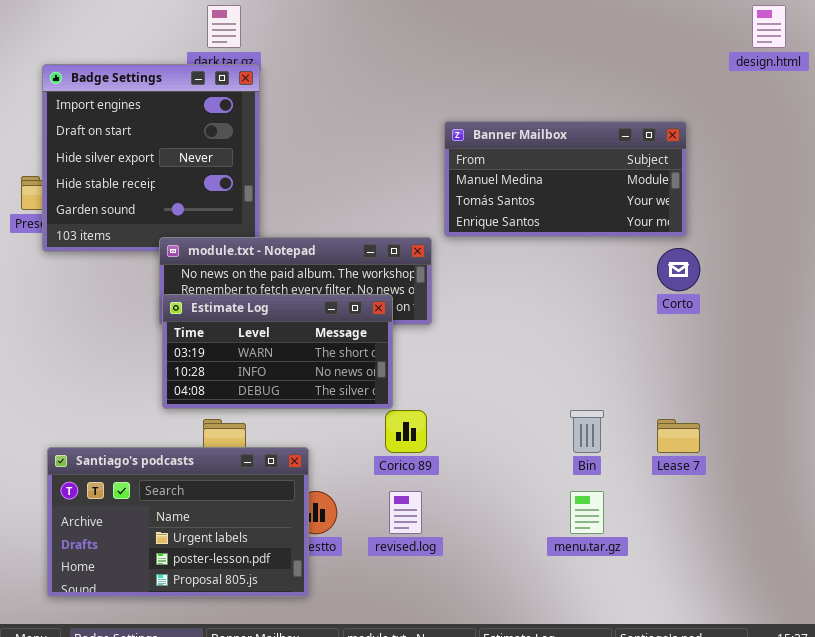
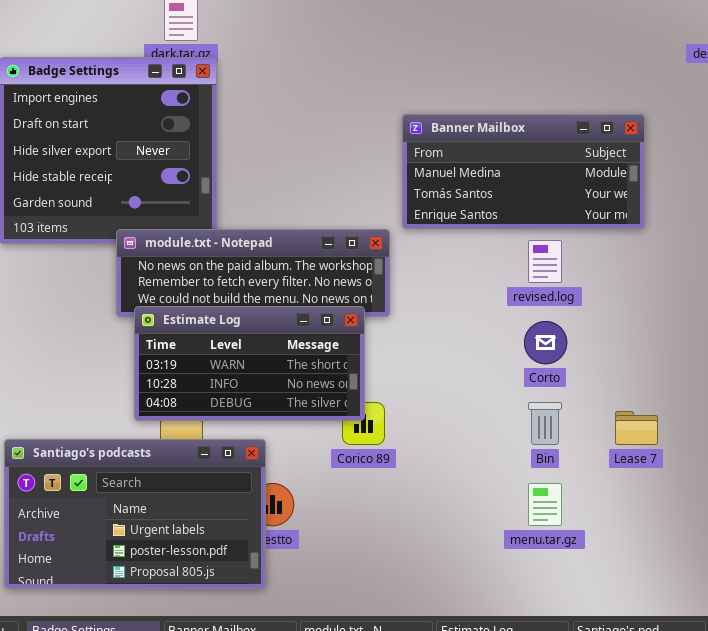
Corto: [657,248,700,291] -> [524,321,567,364], moved
Estimate Log: [162,294,393,409] -> [134,306,365,421], moved
revised.log: [389,491,422,534] -> [528,240,562,283], moved

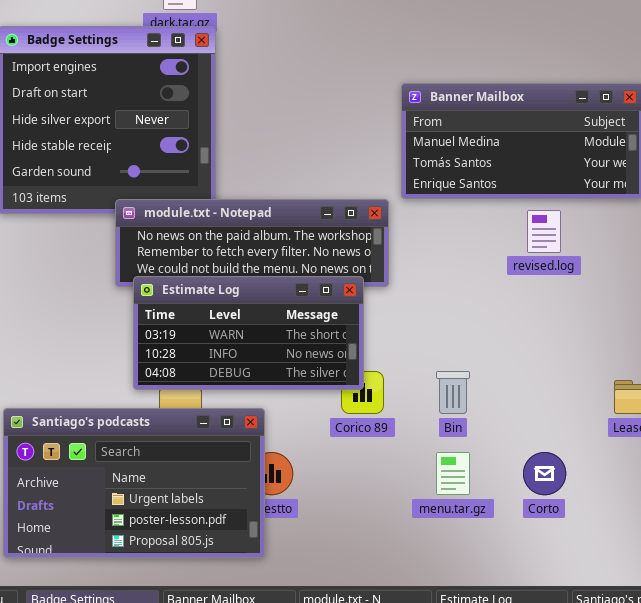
Corto: [524,321,567,364] -> [523,452,566,495], moved
Bin: [528,402,562,445] -> [436,371,470,414], moved
menu.tar.gz: [528,483,562,526] -> [436,452,470,495], moved

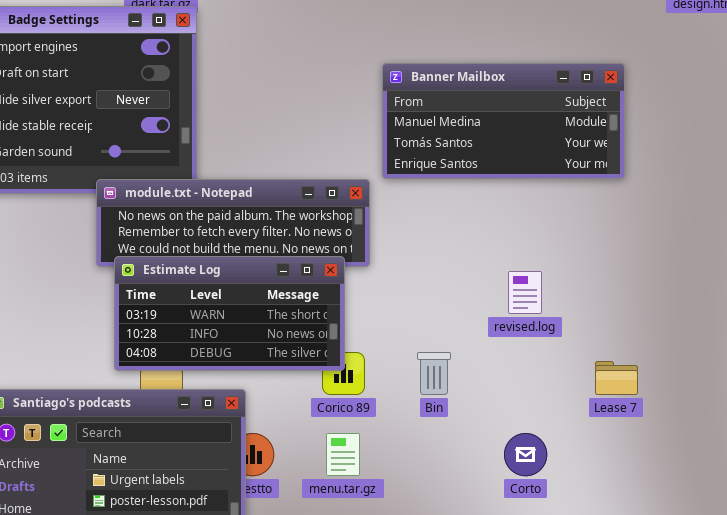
revised.log: [527,210,561,253] -> [508,271,542,314], moved
menu.tar.gz: [436,452,470,495] -> [326,433,360,476], moved

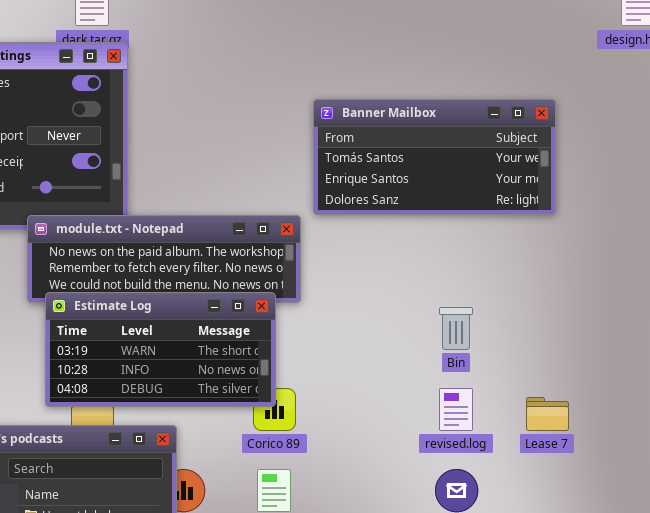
Banner Mailbox: [382,63,625,179] -> [313,99,556,215], scrolled down 1 row
revised.log: [508,271,542,314] -> [439,388,473,431], moved
Bin: [417,352,451,395] -> [439,307,473,350], moved

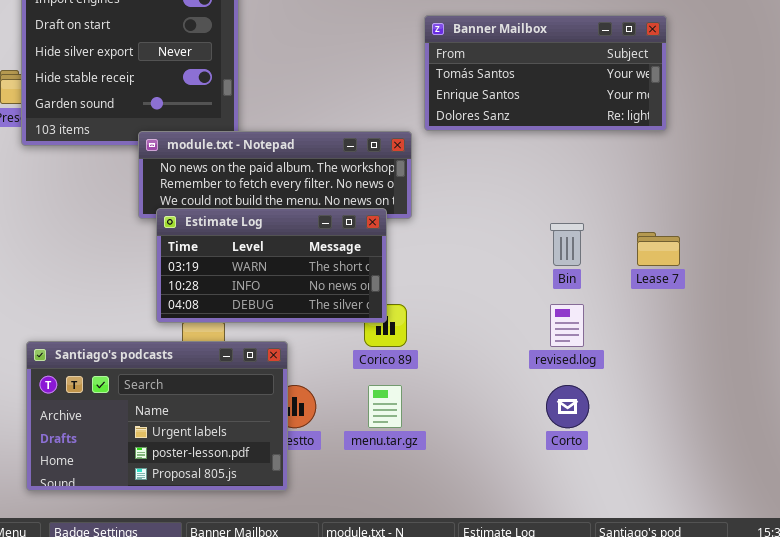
Lease 7: [526,397,569,431] -> [637,232,680,266], moved

